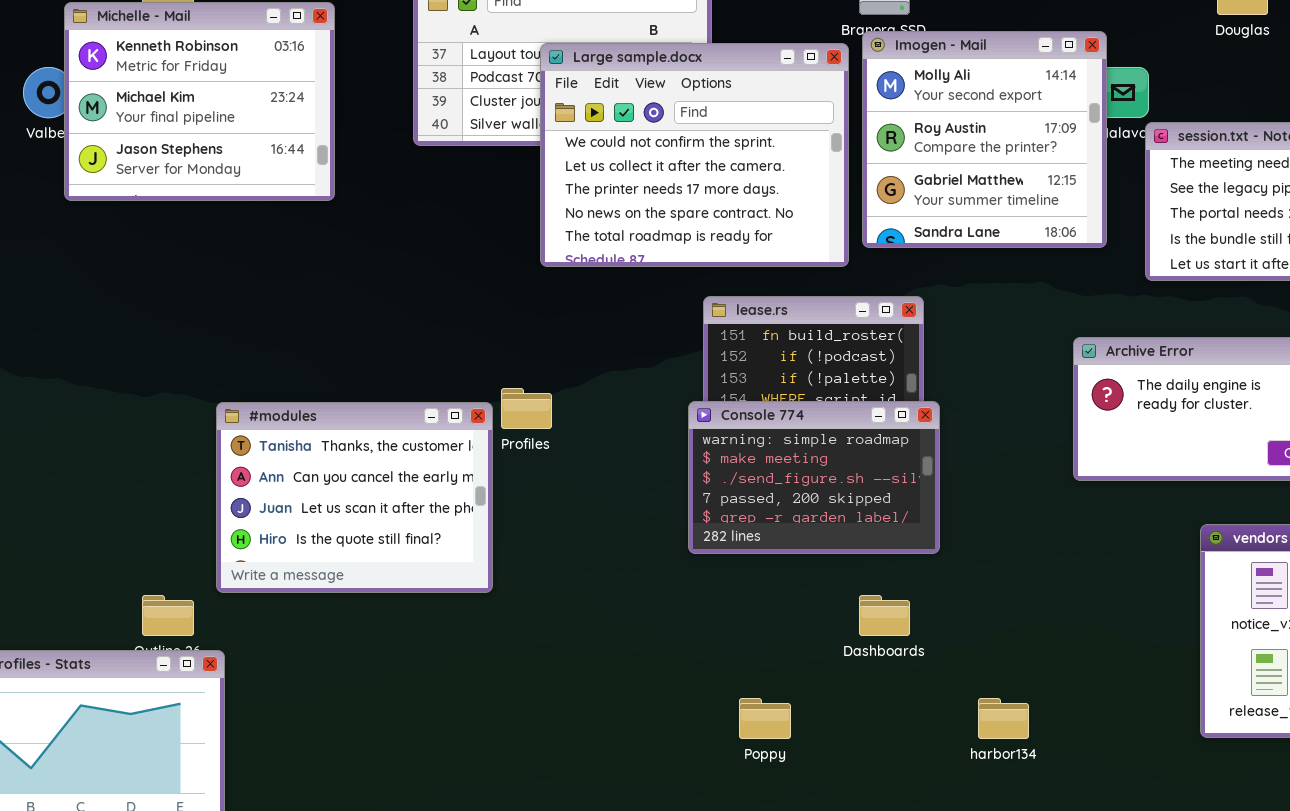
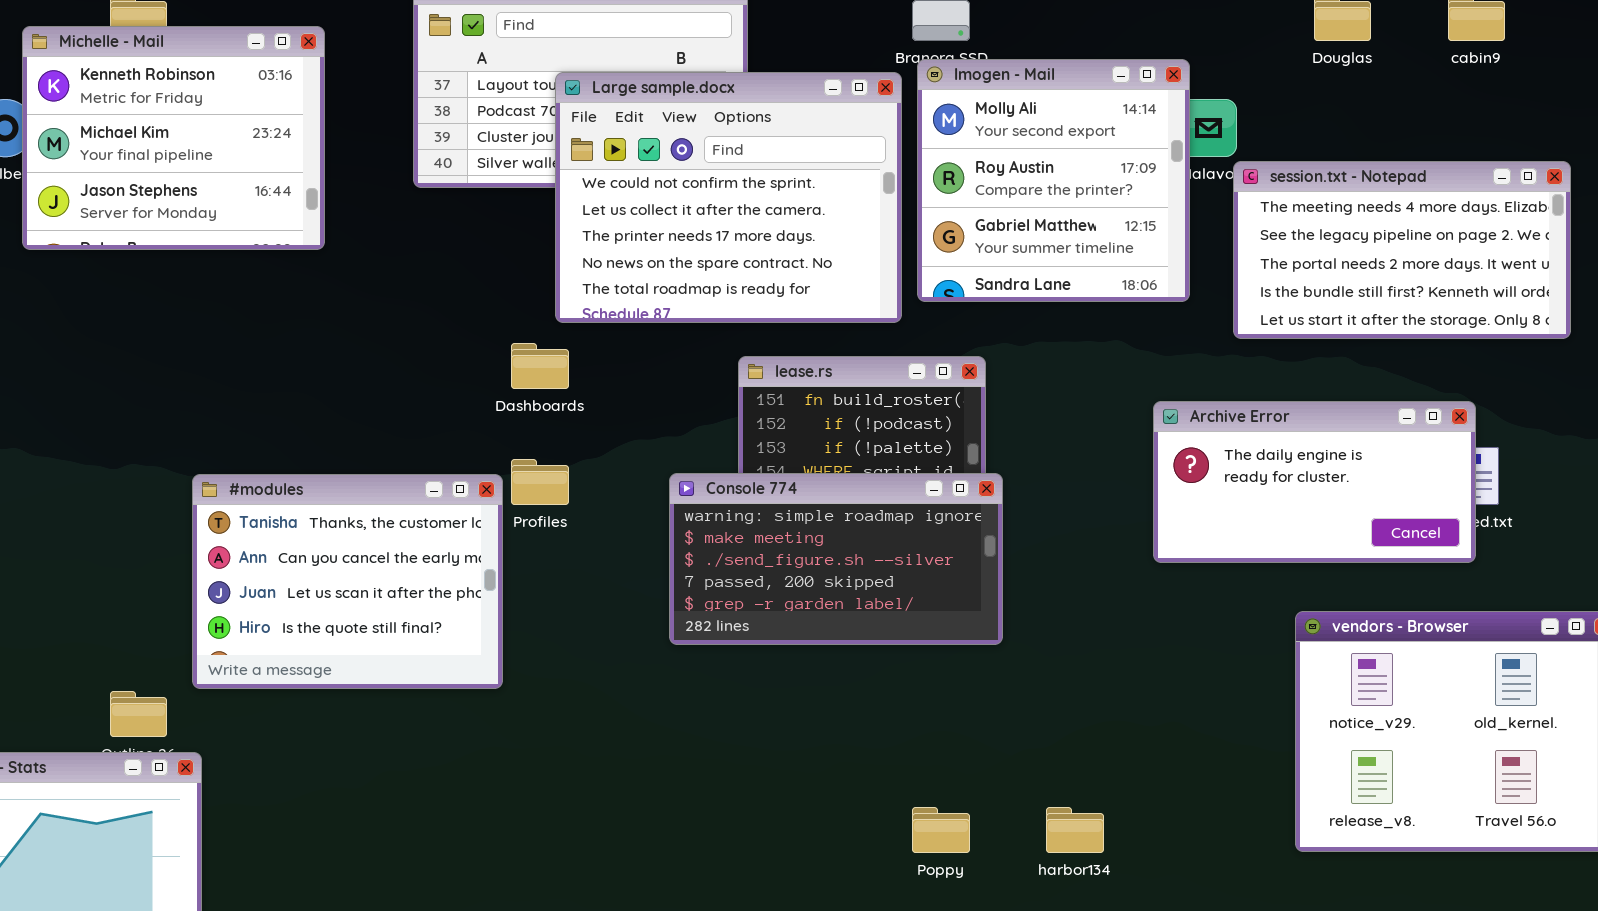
Console 774: [688,401,940,554] -> [669,473,1003,645], resized
Dashboards: [859,595,910,636] -> [511,343,569,389], moved
Poppy: [739,698,791,739] -> [912,807,970,853], moved

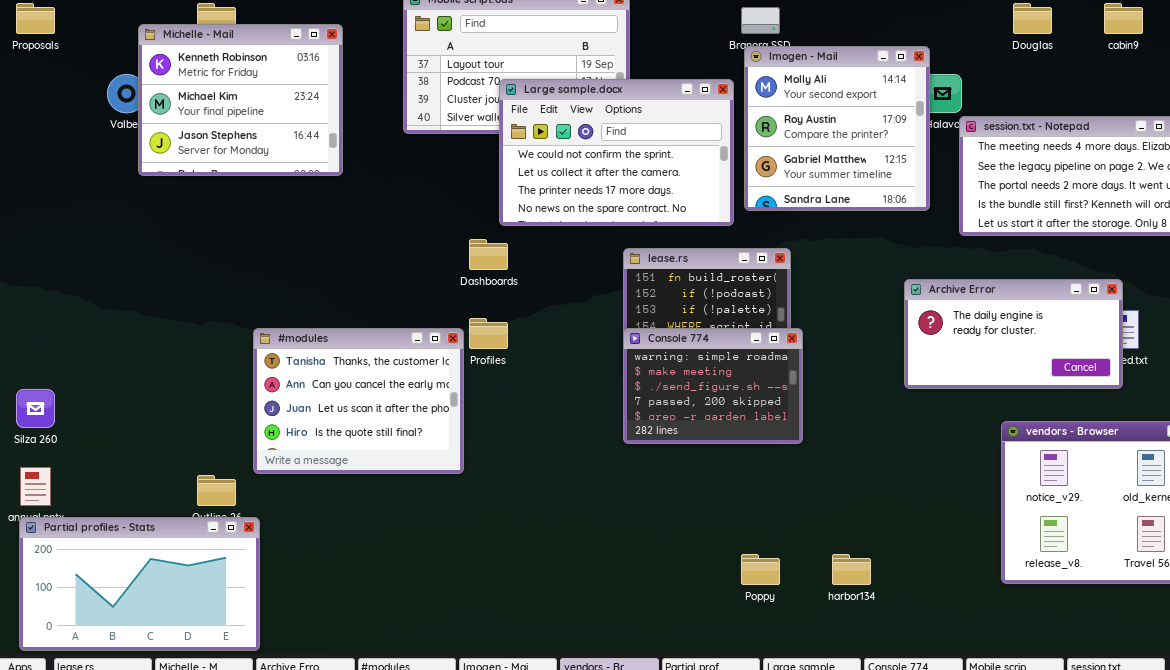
Large sample.docx: [555,72,902,323] -> [499,79,734,226], resized
Console 774: [669,473,1003,645] -> [623,328,803,444], resized

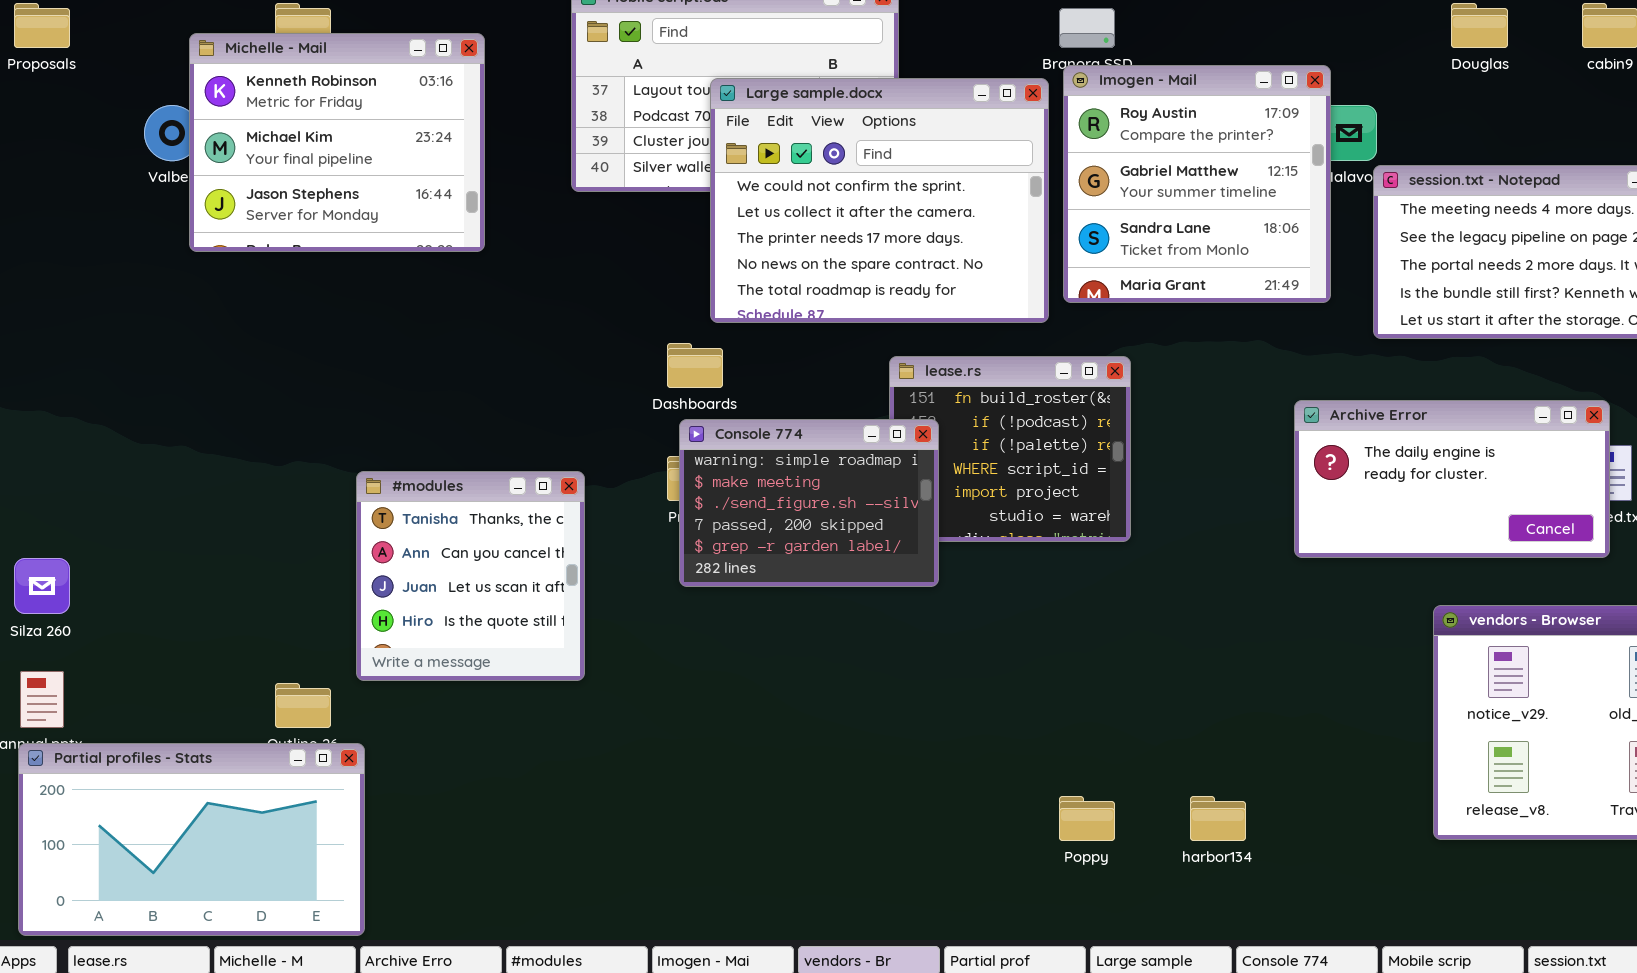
Imogen - Mail: [744,46,930,211] -> [1063,65,1331,303], scrolled down 1 row
Large sample.docx: [499,79,734,226] -> [710,78,1049,323], resized
Console 774: [623,328,803,444] -> [679,419,939,587], moved
#modules: [253,328,464,474] -> [356,471,585,681], resized

